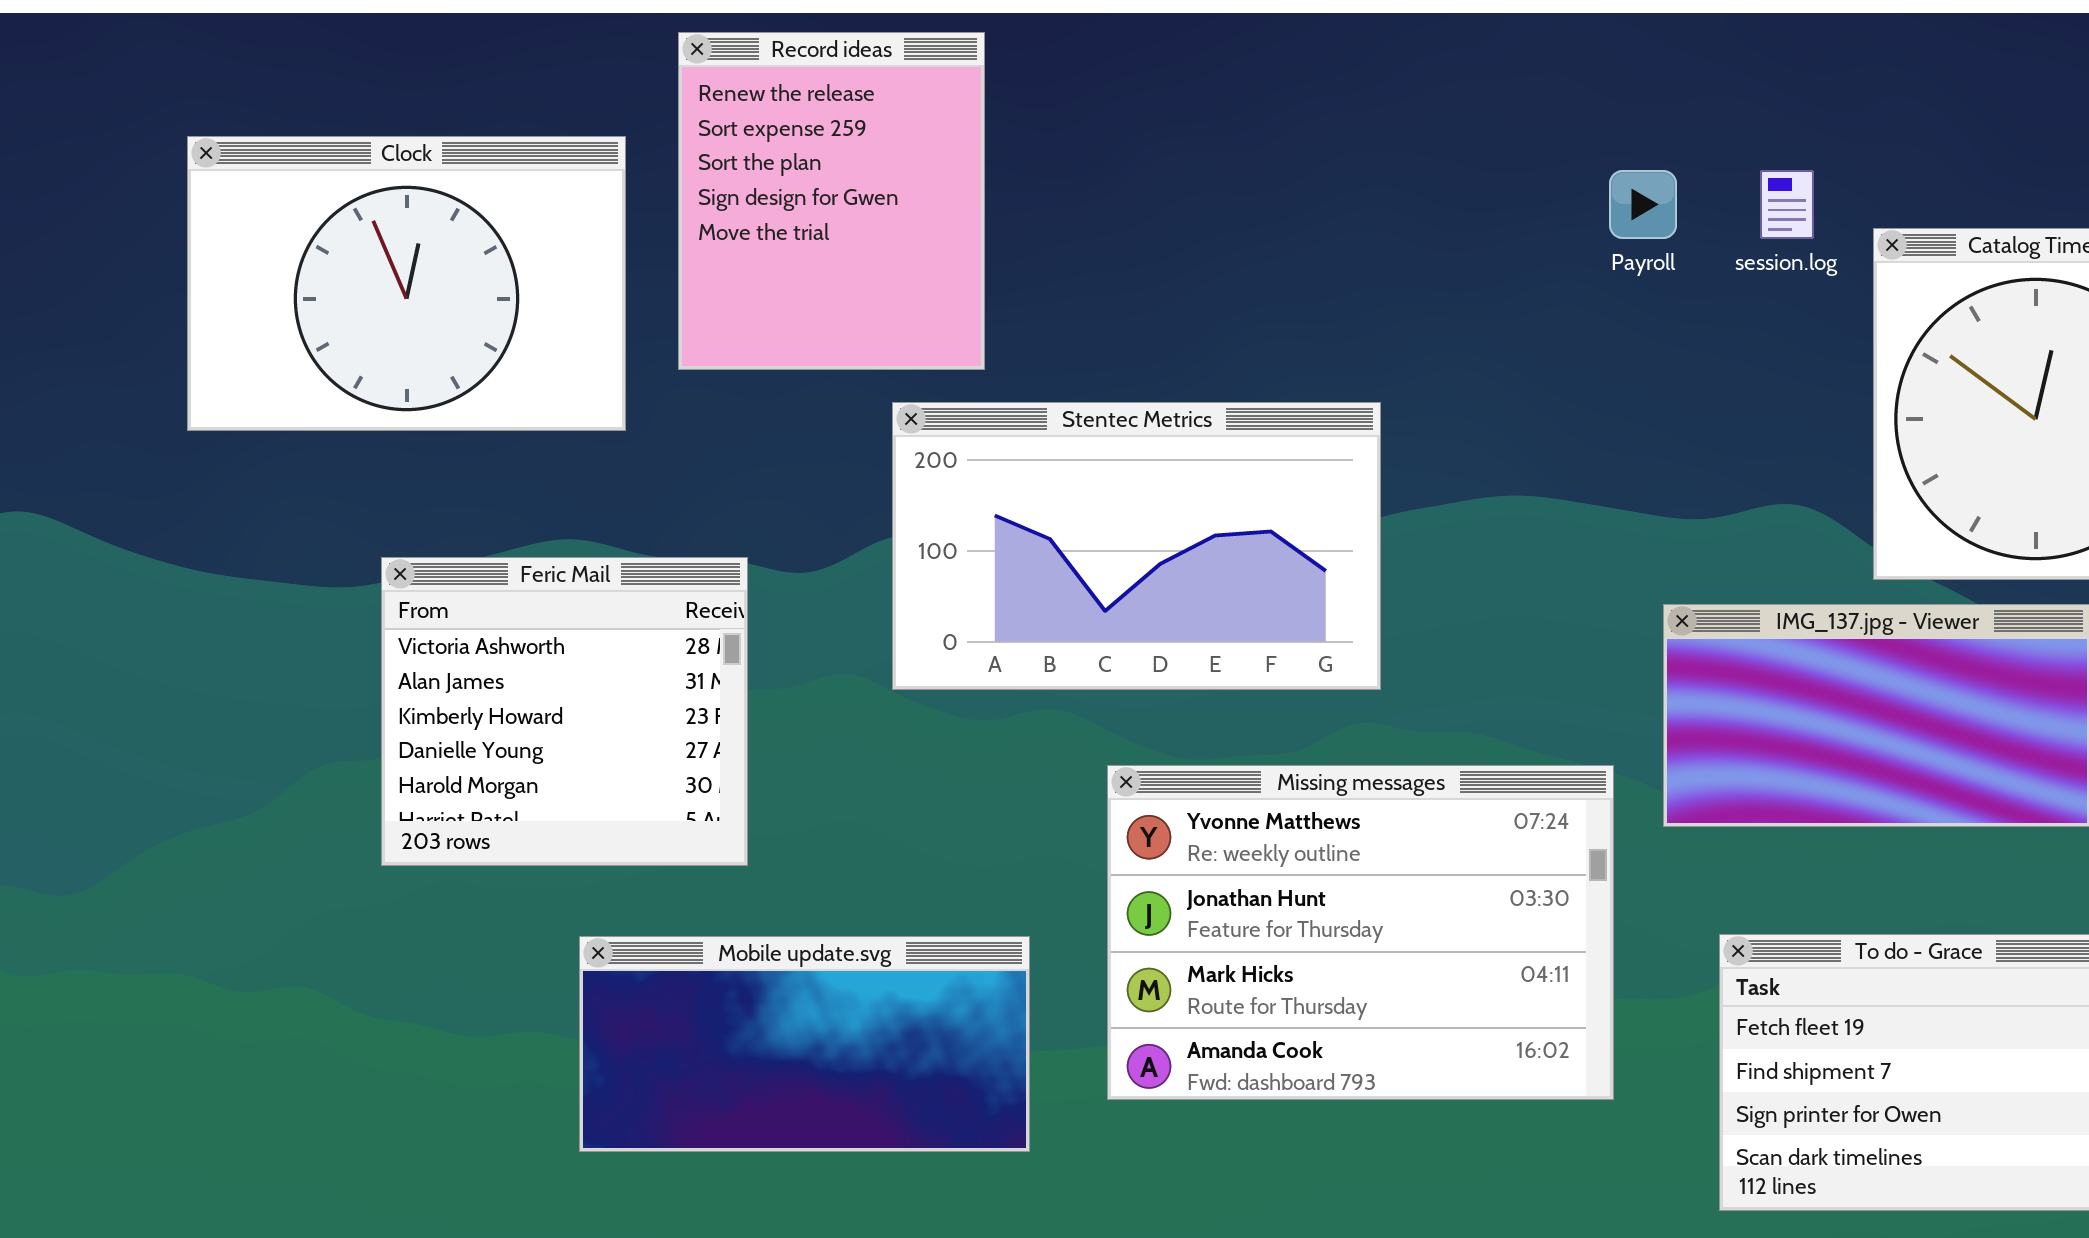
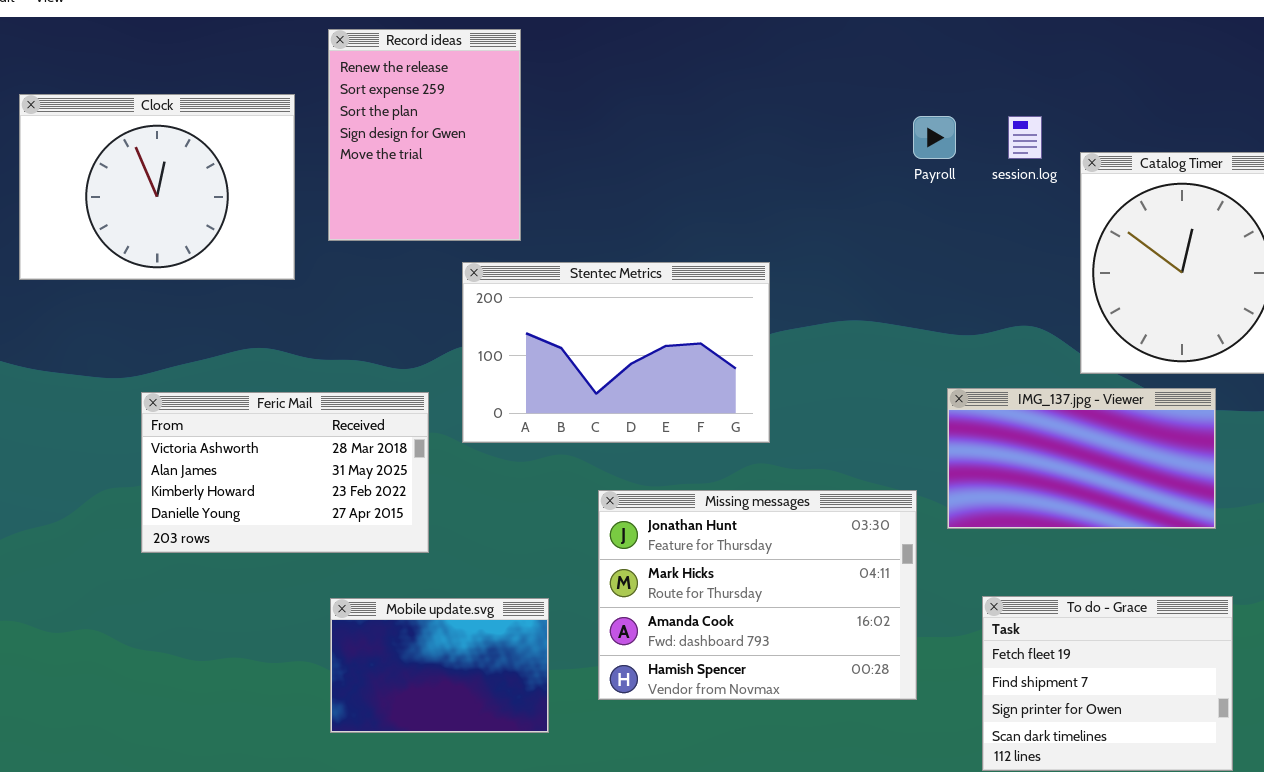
Feric Mail: [381,557,748,866] -> [141,392,429,553], resized
Missing messages: [1107,765,1614,1100] -> [598,490,917,700], scrolled down 1 row
Mobile update.svg: [579,936,1030,1152] -> [330,598,549,733], resized

